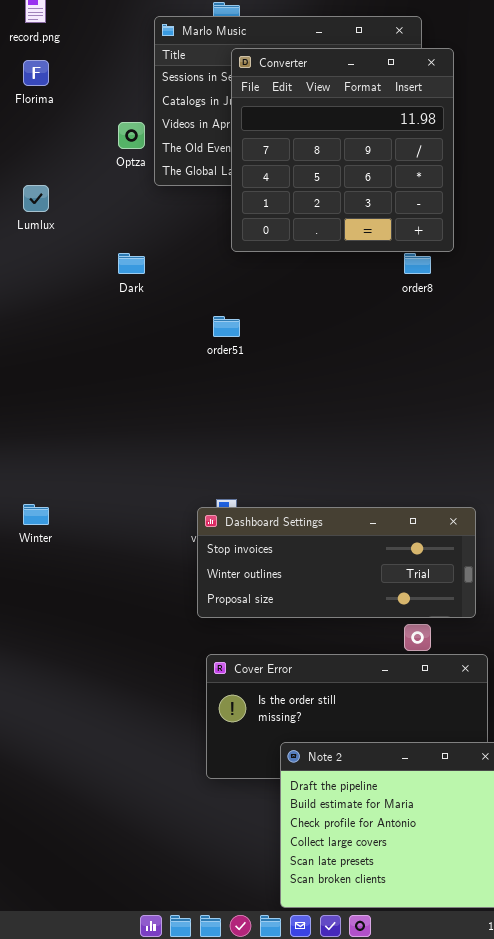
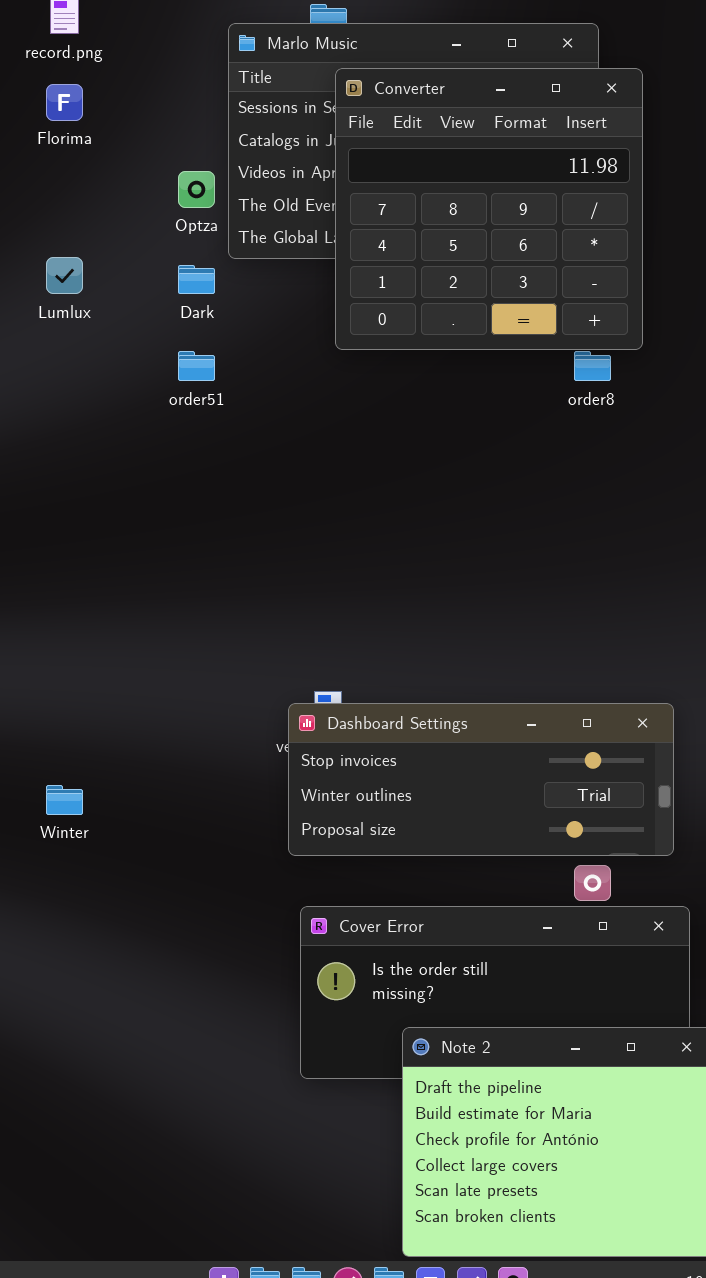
Dark: [118,253,145,274] -> [178,265,215,294], moved
order51: [213,316,240,337] -> [178,351,215,381], moved
Winter: [23,504,49,525] -> [46,785,83,815], moved

